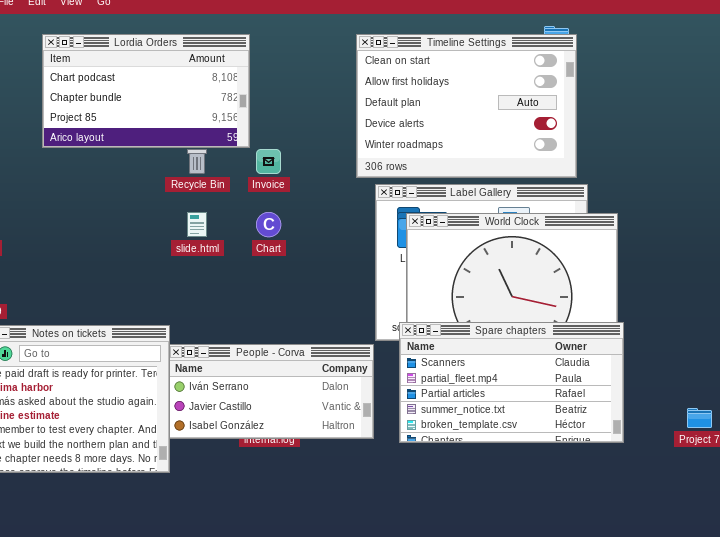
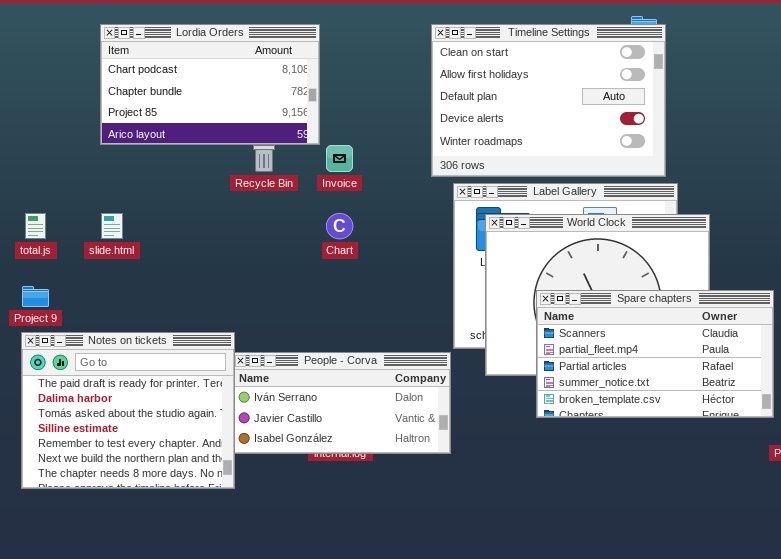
slide.html: [187,212,207,237] -> [101,213,123,239], moved
Spare chapters: [399,322,624,443] -> [536,290,774,418], moved

